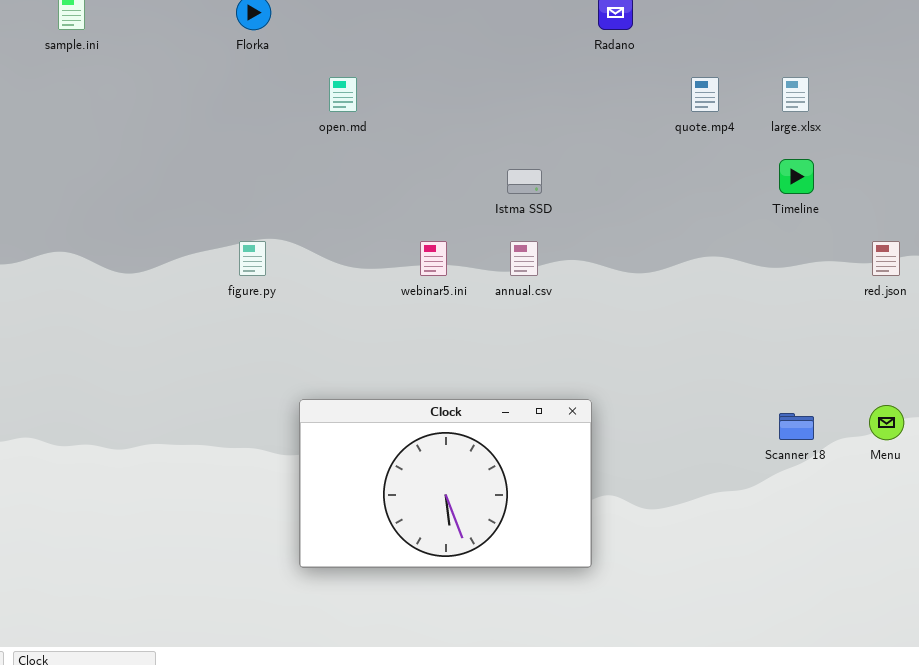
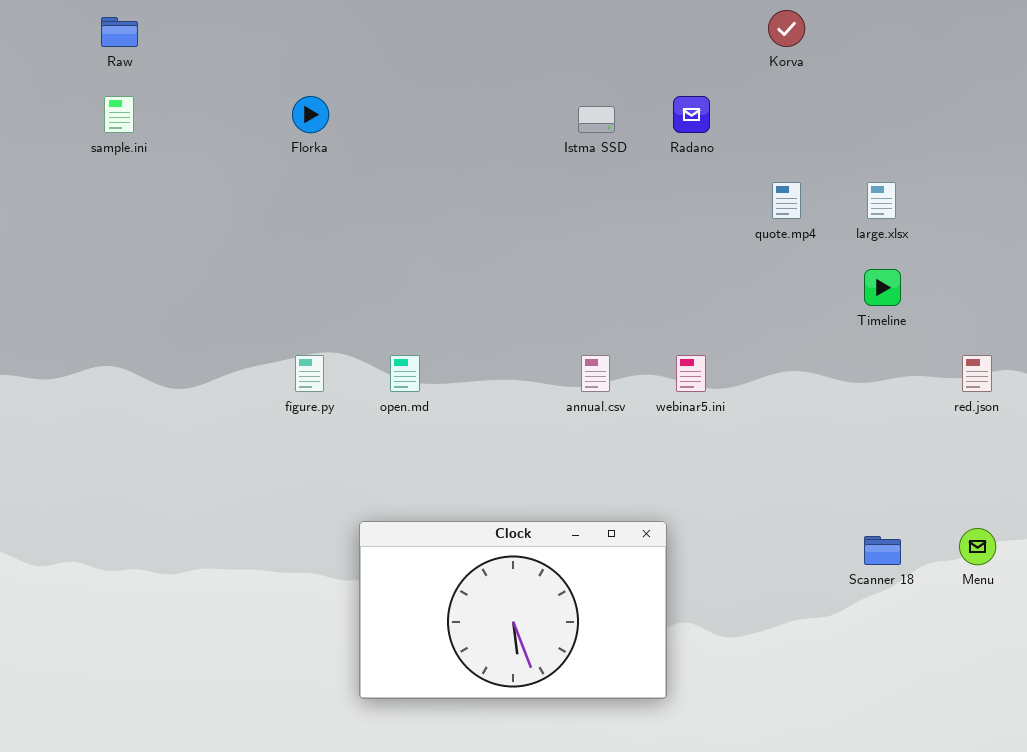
open.md: [329,77,357,112] -> [390,355,420,392], moved
Istma SSD: [507,169,542,194] -> [578,106,615,133], moved
webinar5.ini: [420,241,447,276] -> [676,355,706,392], moved

